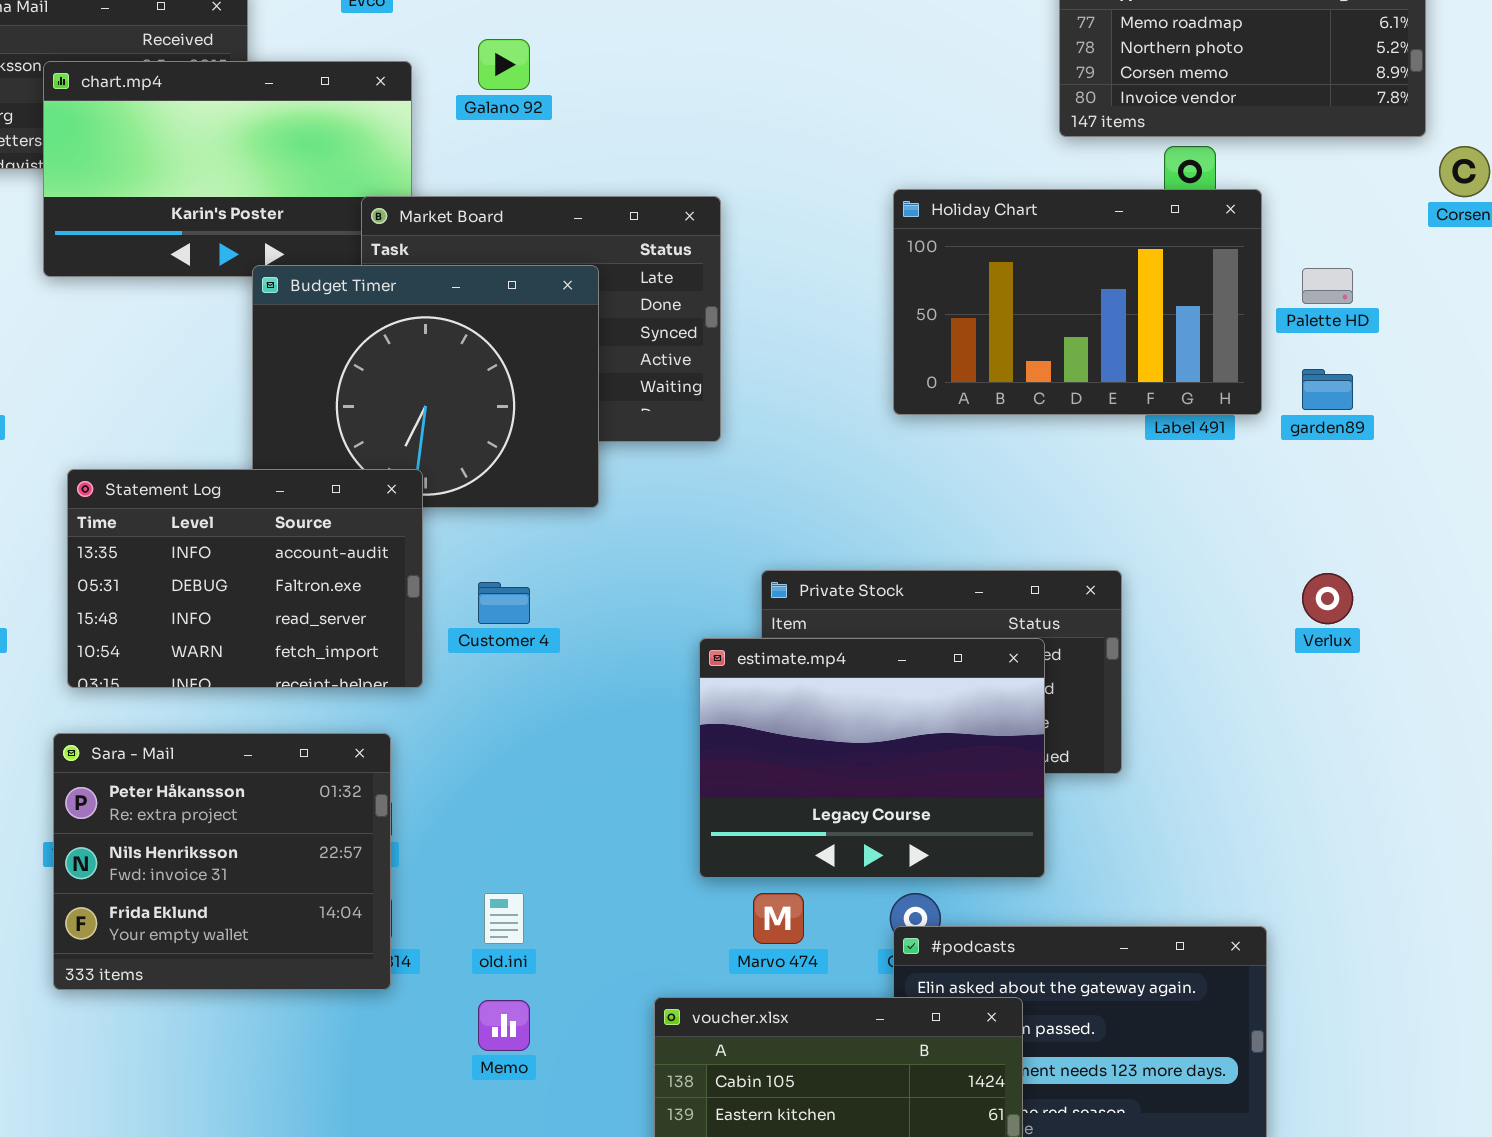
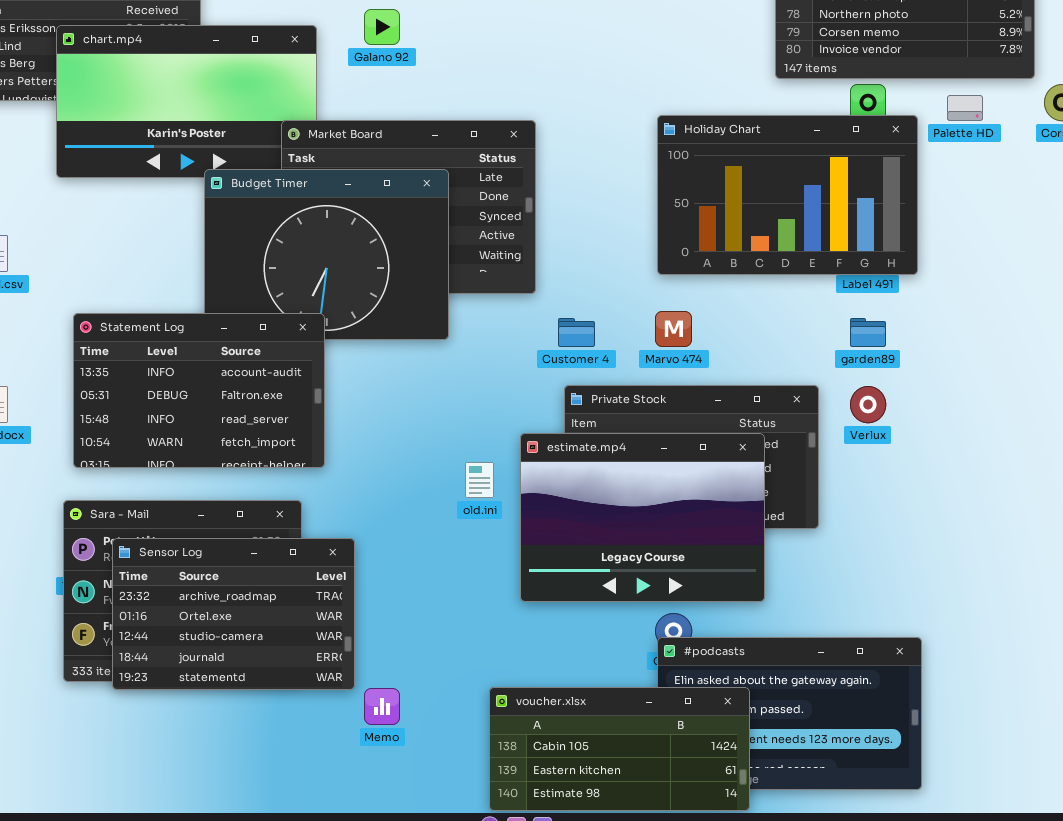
Palette HD: [1302,268,1353,304] -> [947,95,983,121], moved
garden89: [1302,369,1353,410] -> [850,318,886,347], moved
Verlux: [1302,573,1353,624] -> [850,386,886,423], moved
Customer 4: [478,582,530,624] -> [558,318,595,347], moved
Sensor Log: none -> [112,538,355,690], opened
old.ini: [484,893,524,944] -> [465,462,494,498], moved
Marvo 474: [753,893,804,944] -> [655,311,692,347], moved

